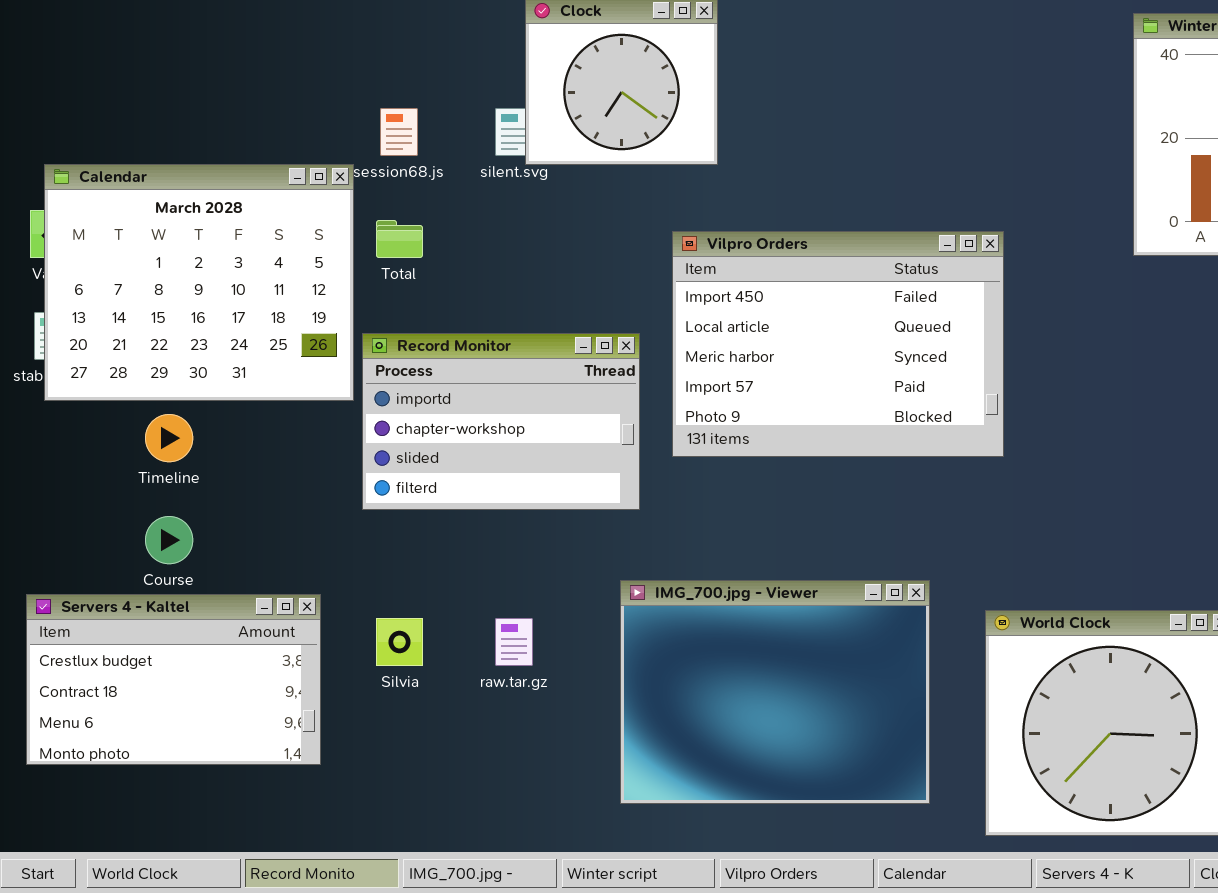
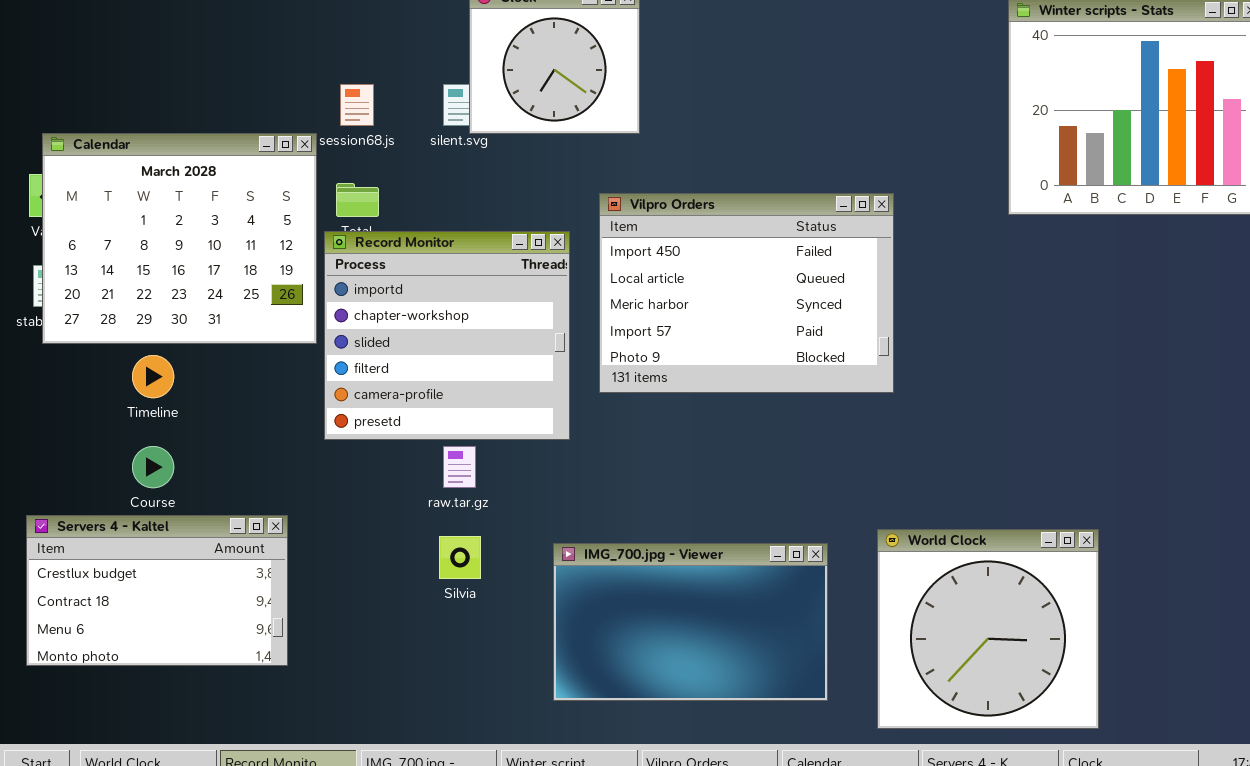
Record Monitor: [362,333,640,510] -> [324,231,570,440], resized
IMG_700.jpg - Viewer: [620,580,930,804] -> [553,543,828,701], resized
Silvia: [376,618,423,666] -> [439,536,481,579], moved
raw.tar.gz: [495,618,533,666] -> [443,446,476,488], moved

